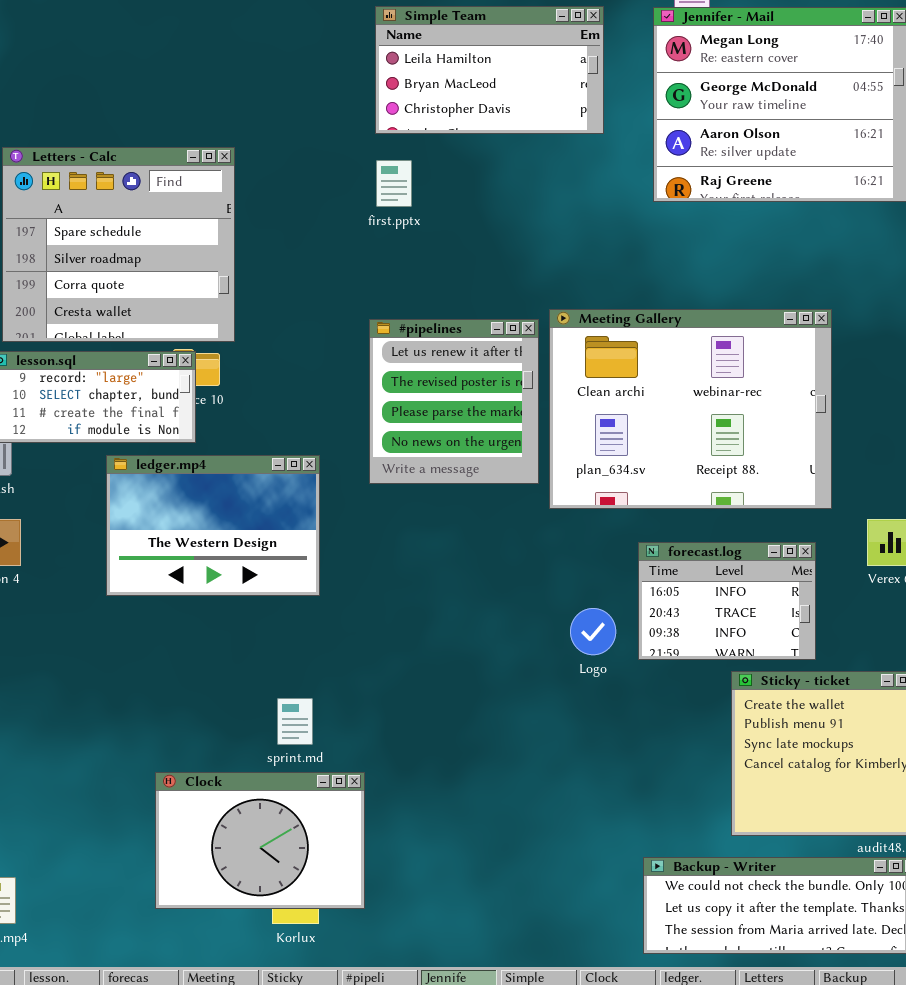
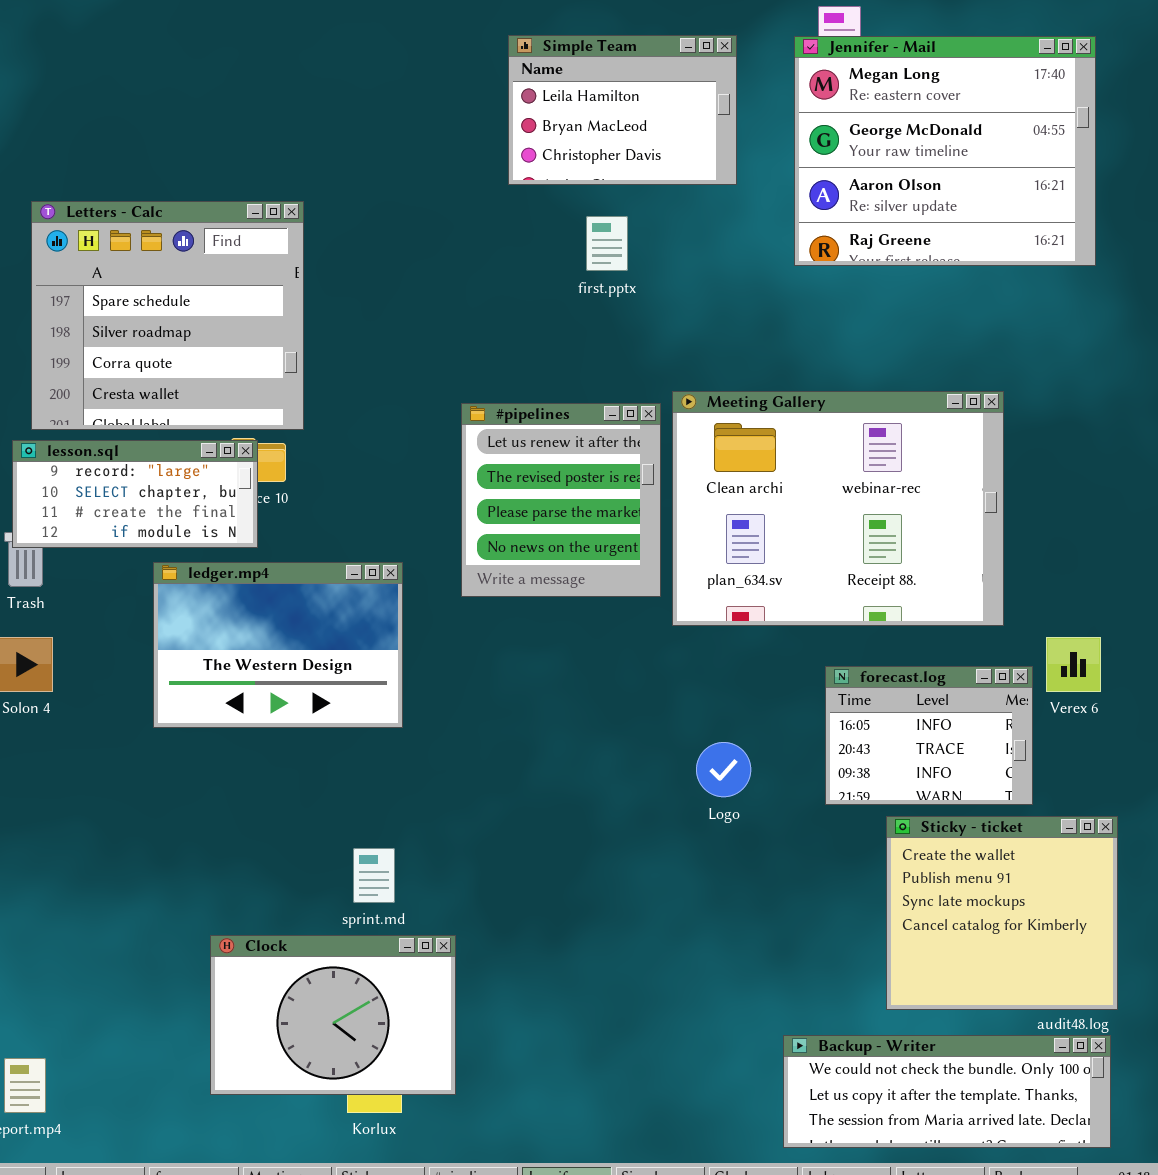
Simple Team: [375,6,604,134] -> [508,35,737,185], resized
first.pptx: [376,160,412,207] -> [586,216,628,271], moved
forecast.log: [638,542,816,660] -> [825,666,1033,805], moved

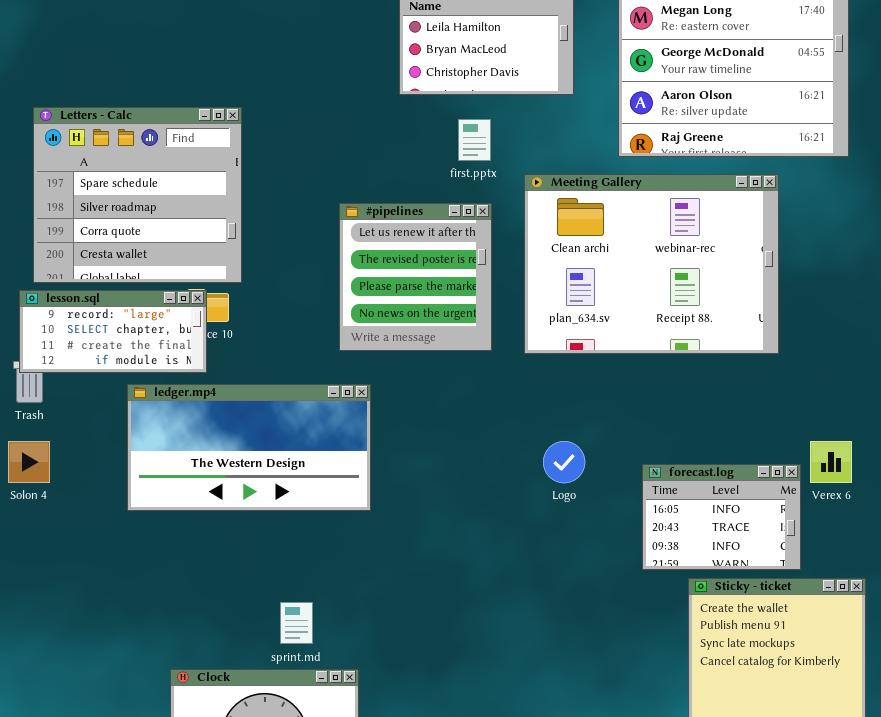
Meeting Gallery: [672,391,1004,626] -> [524,174,779,354], moved
#pipelines: [461,403,661,597] -> [339,203,492,351], moved
ledger.mp4: [153,562,403,728] -> [127,384,371,511], resized
Logo: [696,742,751,797] -> [543,441,585,483], moved

